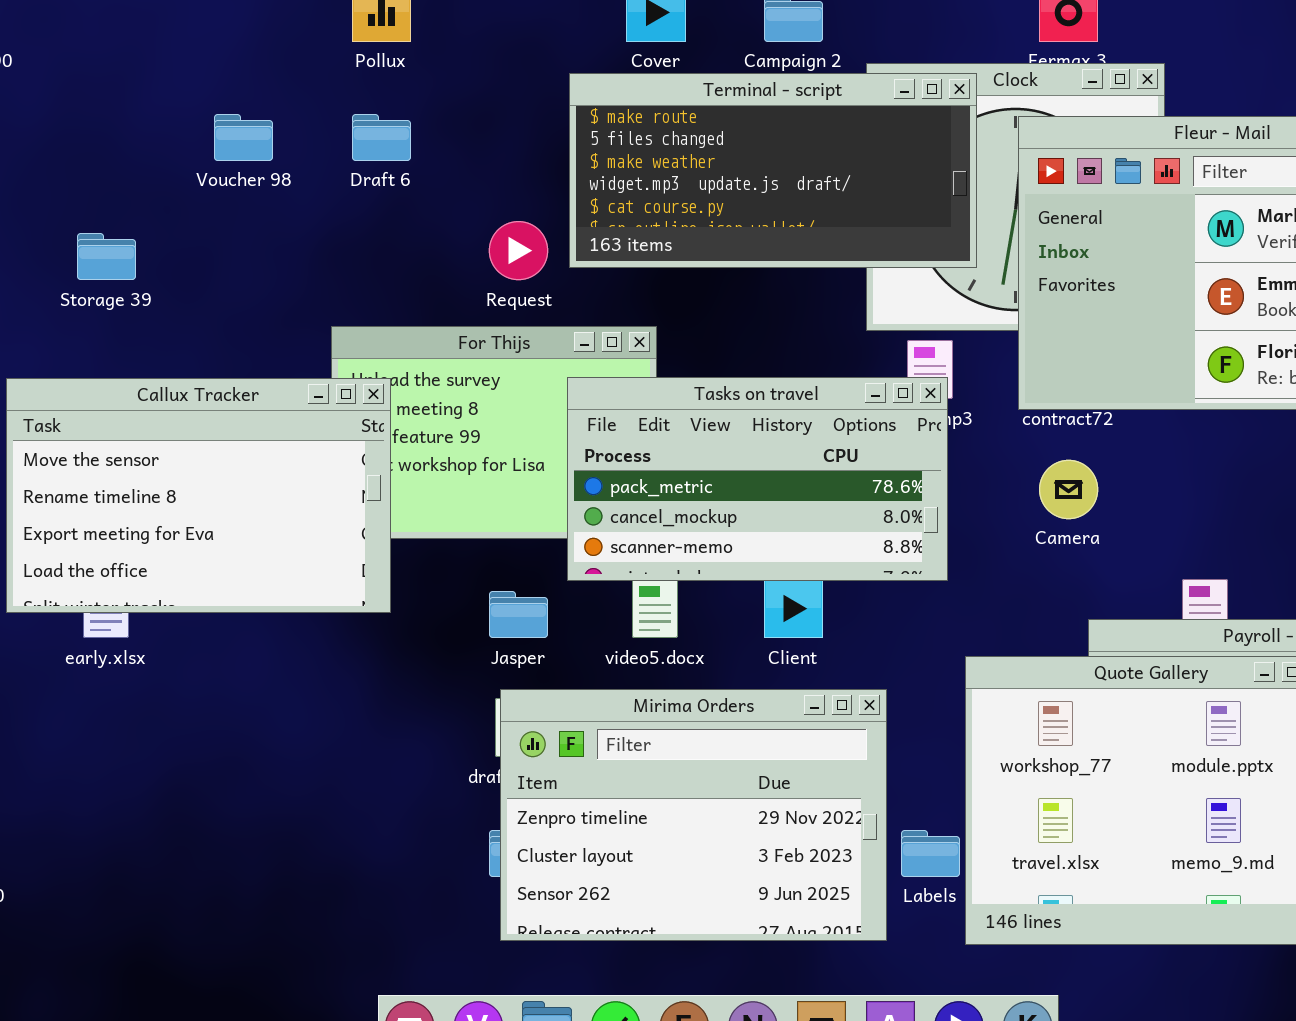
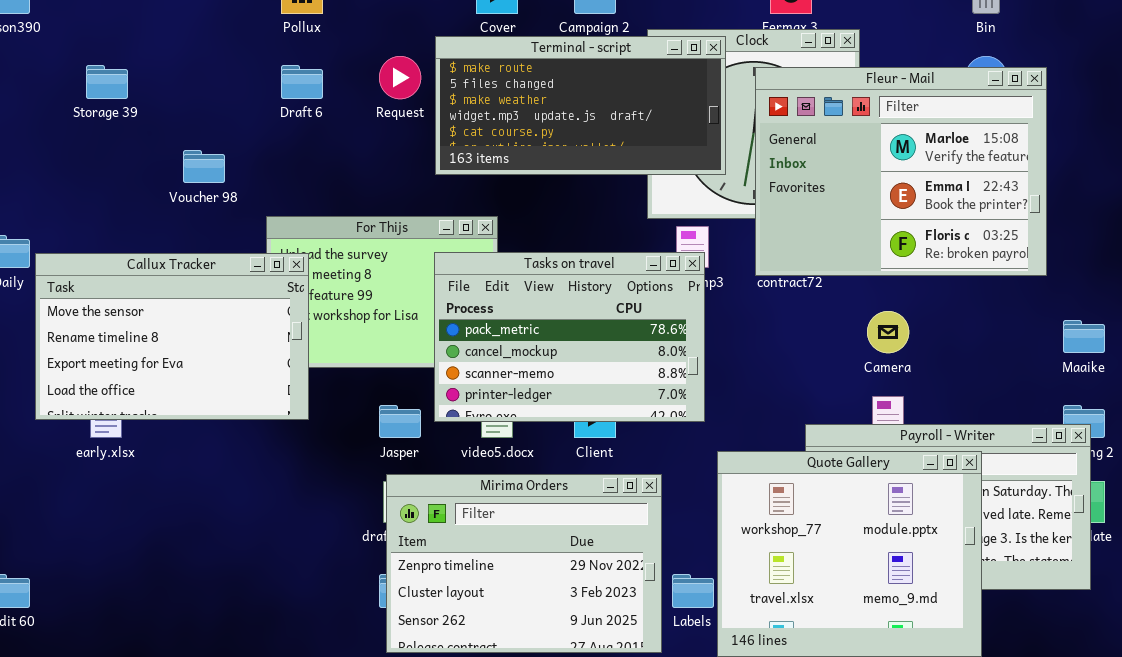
Voucher 98: [214,114,273,161] -> [183,150,225,183], moved
Request: [489,221,548,280] -> [379,56,421,99], moved
Storage 39: [77,233,136,280] -> [86,65,128,99], moved
Tasks on travel: [567,377,948,581] -> [434,252,705,422], resized
Camera: [1039,460,1098,519] -> [867,311,909,353], moved

